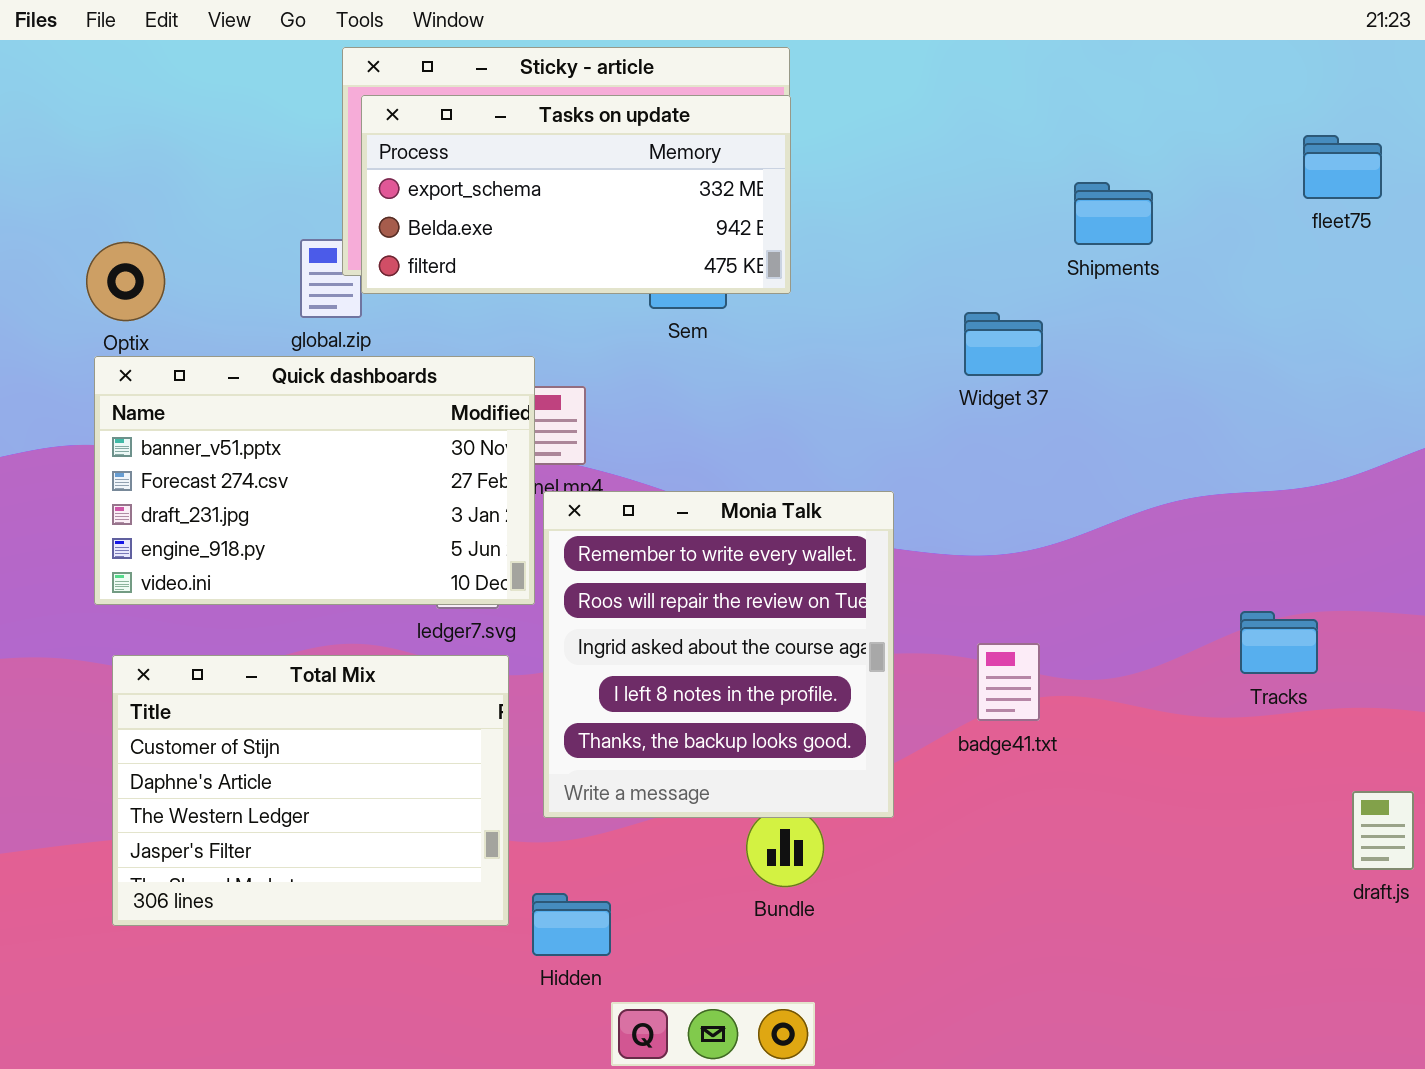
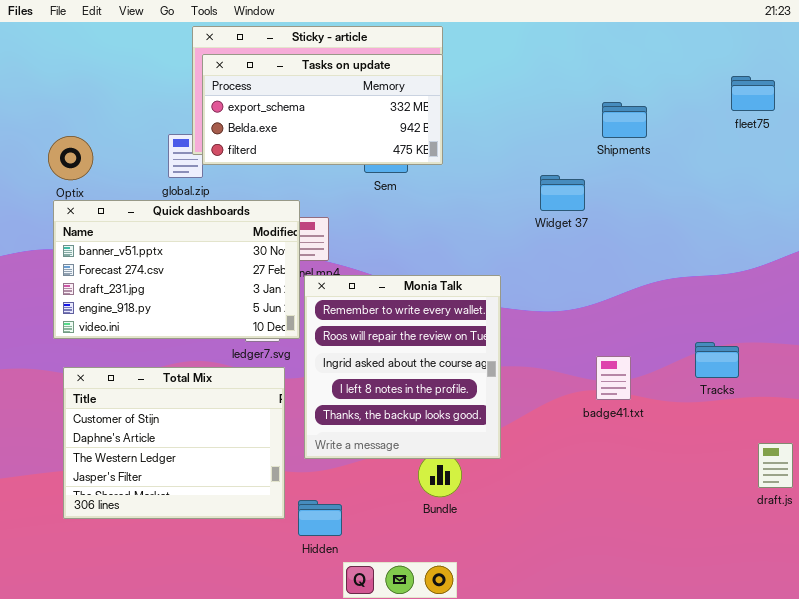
badge41.txt: [977,643,1040,721] -> [596,356,631,400], moved

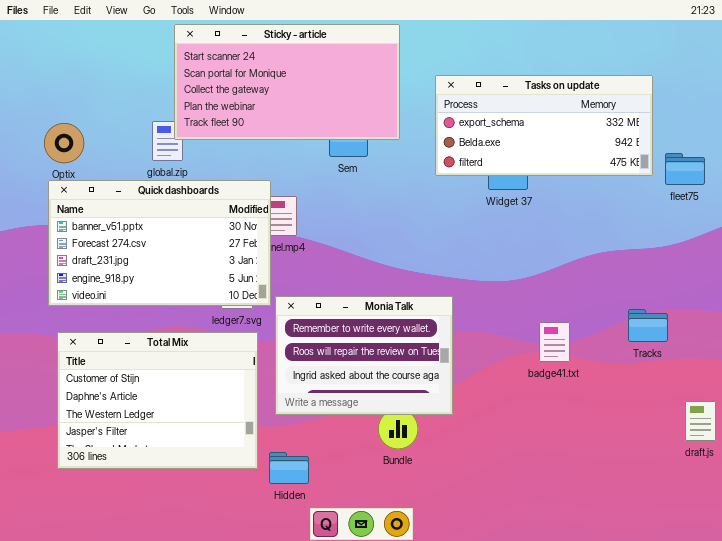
Tasks on update: [202,54,443,165] -> [435,75,653,176], moved
fleet75: [731,76,775,111] -> [665,153,705,185], moved
Monia Talk: [304,275,501,459] -> [275,296,453,415], resized

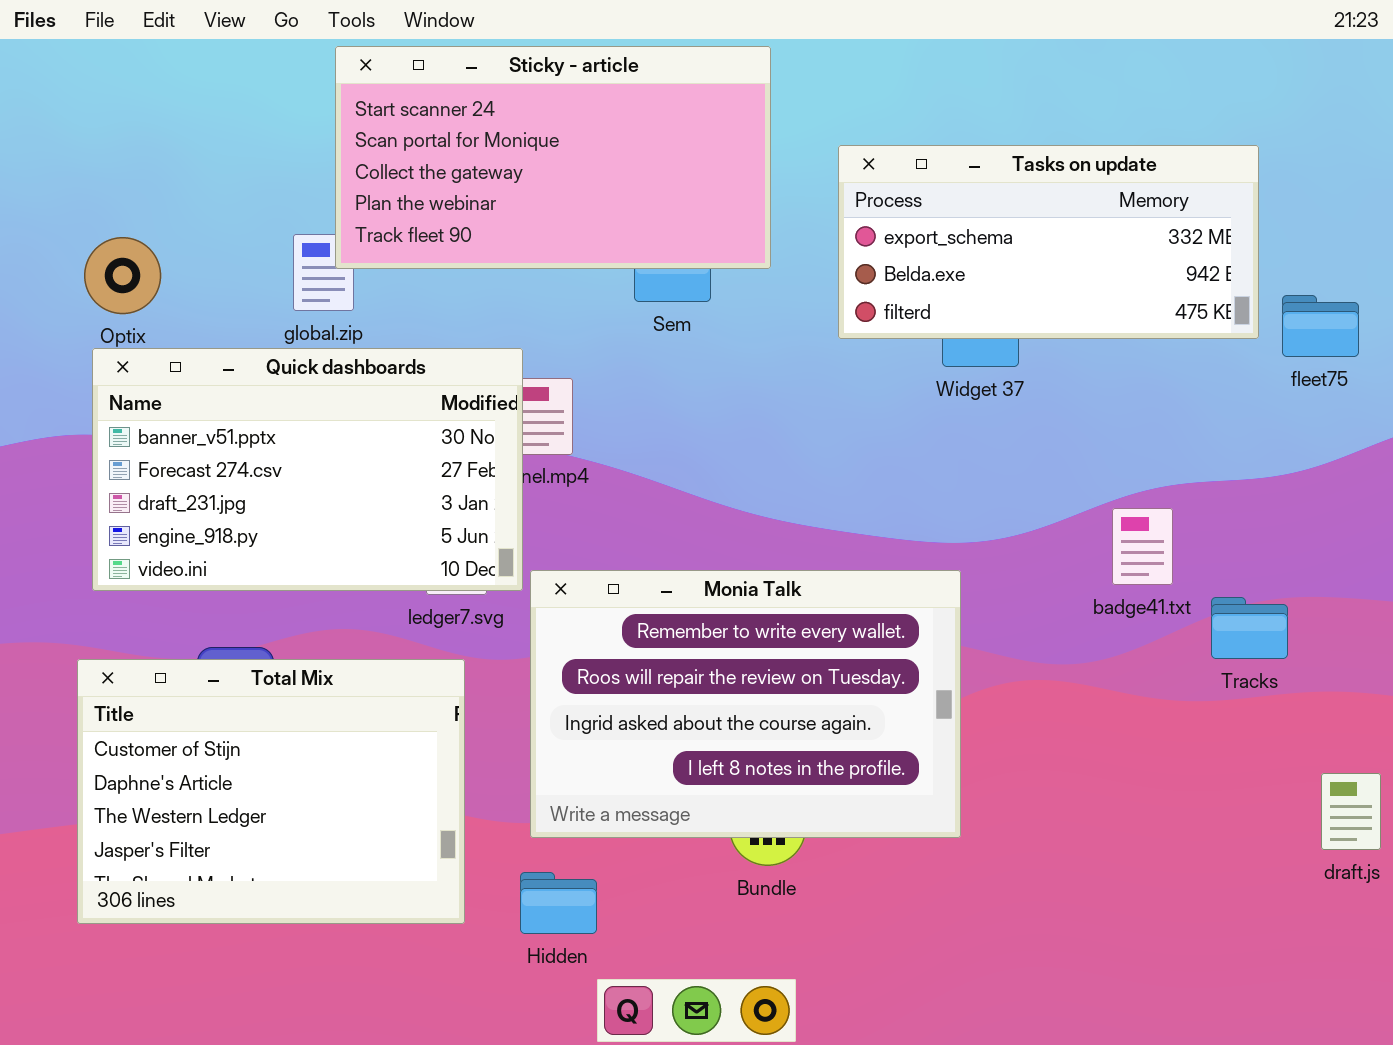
Monia Talk: [275,296,453,415] -> [530,570,961,838], resized
badge41.txt: [539,322,570,362] -> [1112,508,1173,585], moved
Total Mix: [57,332,258,469] -> [77,659,465,924], moved

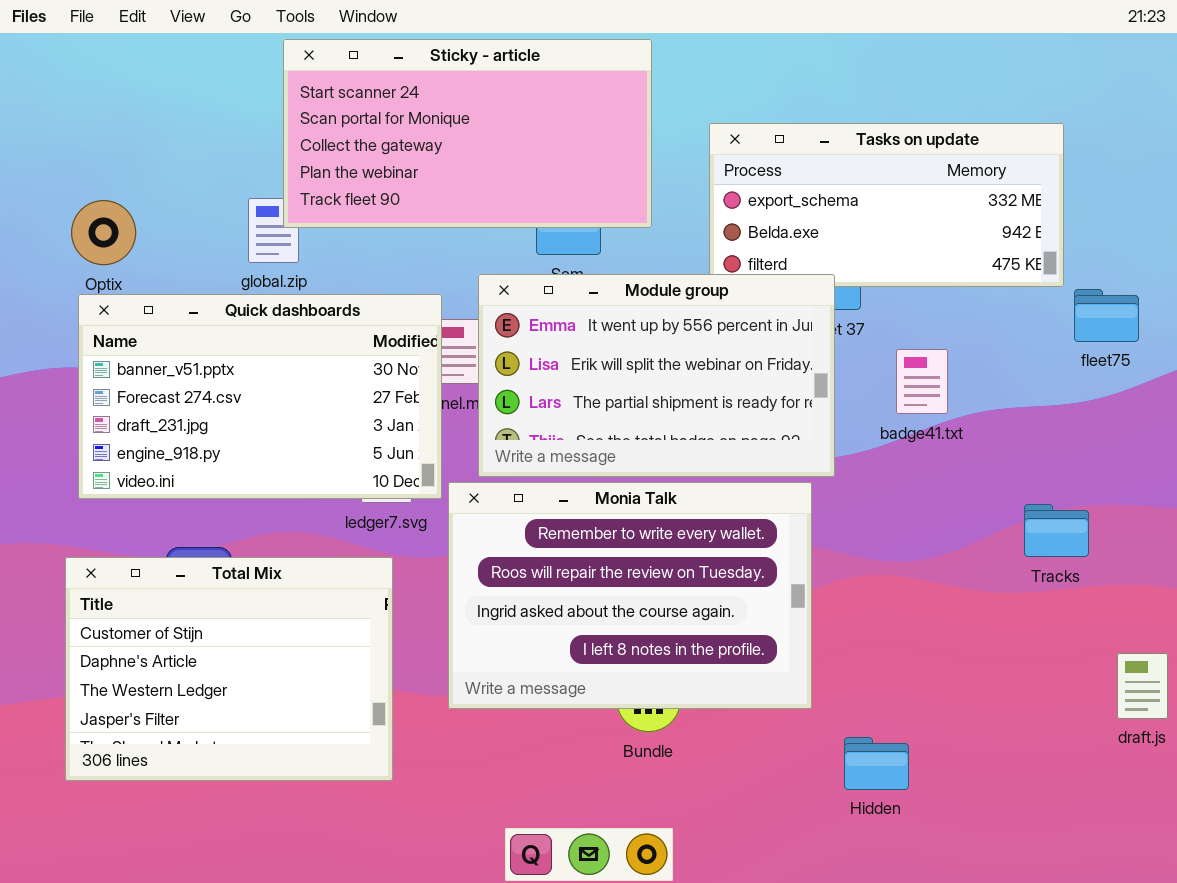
fleet75: [1282,295,1359,357] -> [1074,289,1139,342], moved
Module group: none -> [478,274,835,477], opened
badge41.txt: [1112,508,1173,585] -> [896,349,948,414], moved
Hidden: [520,872,597,934] -> [844,737,909,790], moved

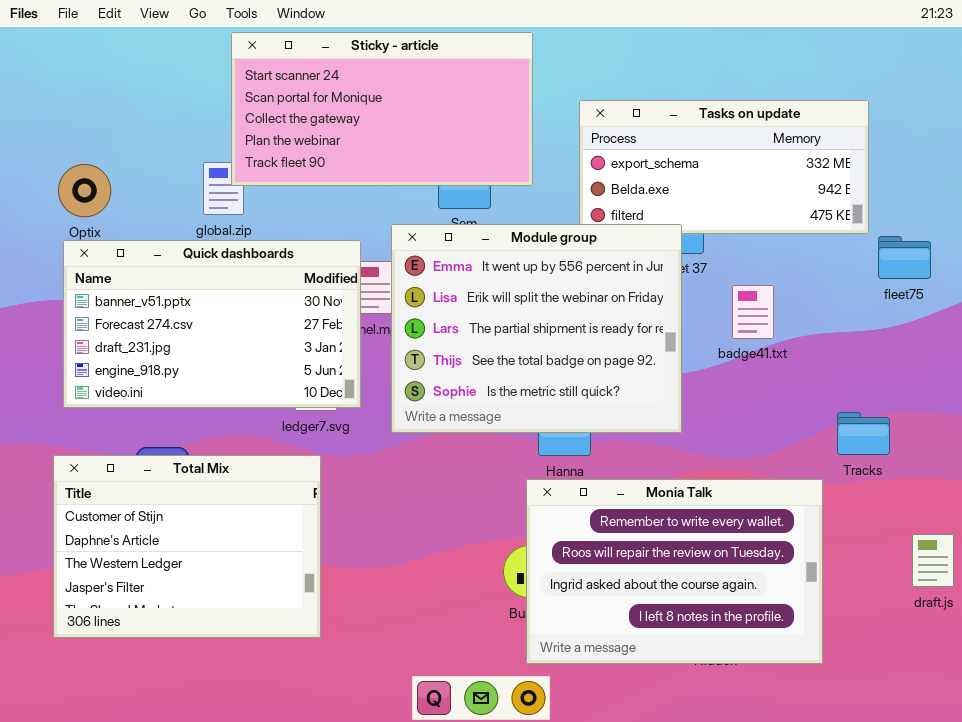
Module group: [478,274,835,477] -> [391,224,682,433], resized
Monia Talk: [448,482,812,709] -> [526,479,823,664], moved

